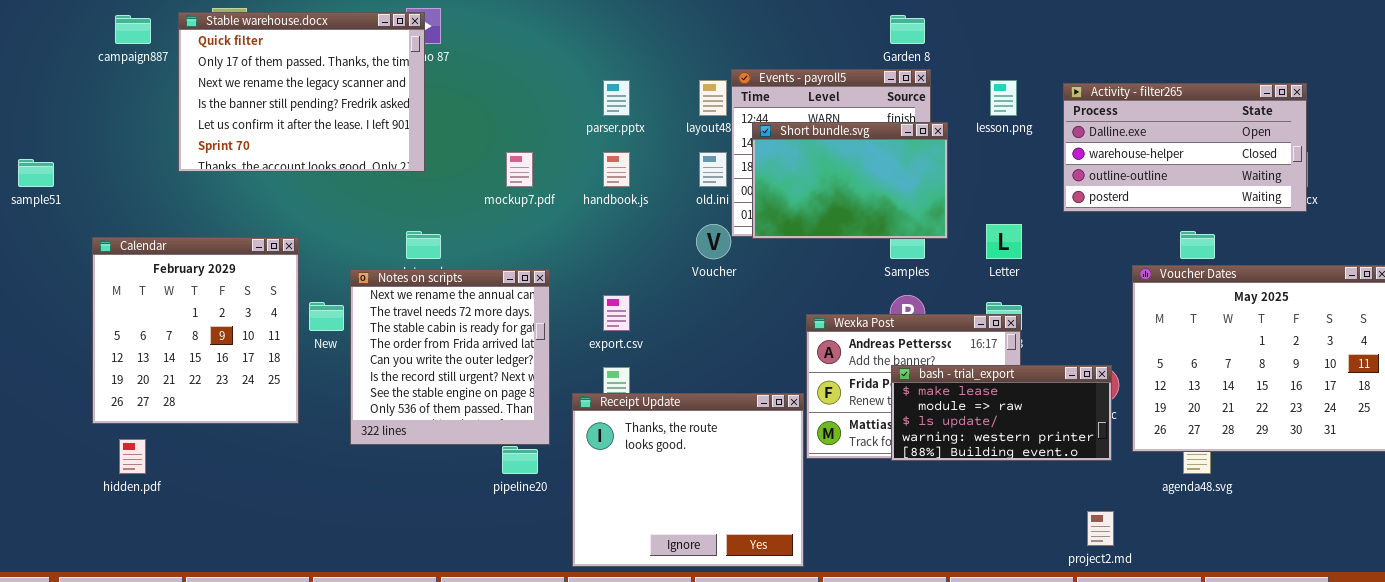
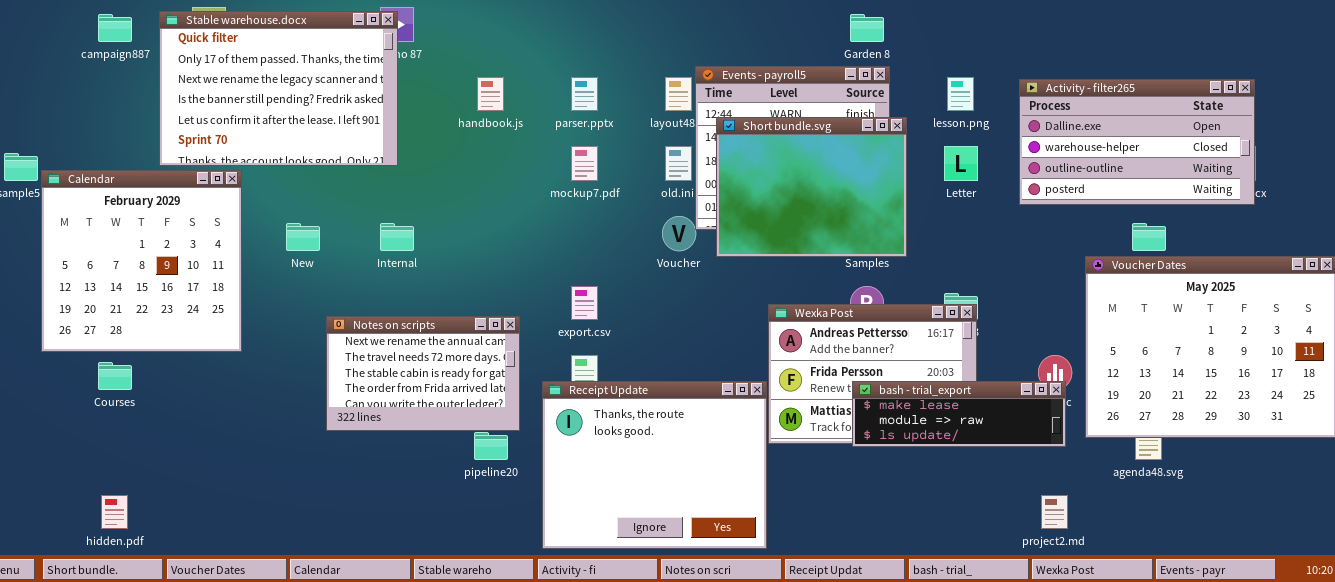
Short bundle.svg: [752,122,948,239] -> [716,117,907,257], resized
mockup7.pdf: [506,152,533,187] -> [571,146,598,181], moved
handbook.js: [603,152,630,187] -> [477,77,504,111], moved
Letter: [986,224,1022,259] -> [944,146,978,181], moved
Calendar: [92,237,299,424] -> [41,170,242,352], moved
Notes on scripts: [350,269,550,445] -> [326,316,520,431], resized
New: [309,302,344,331] -> [286,223,320,251], moved
bash - trial_export: [891,365,1112,461] -> [852,381,1066,447], resized
hidden.pdf: [119,439,146,474] -> [101,495,128,529], moved

